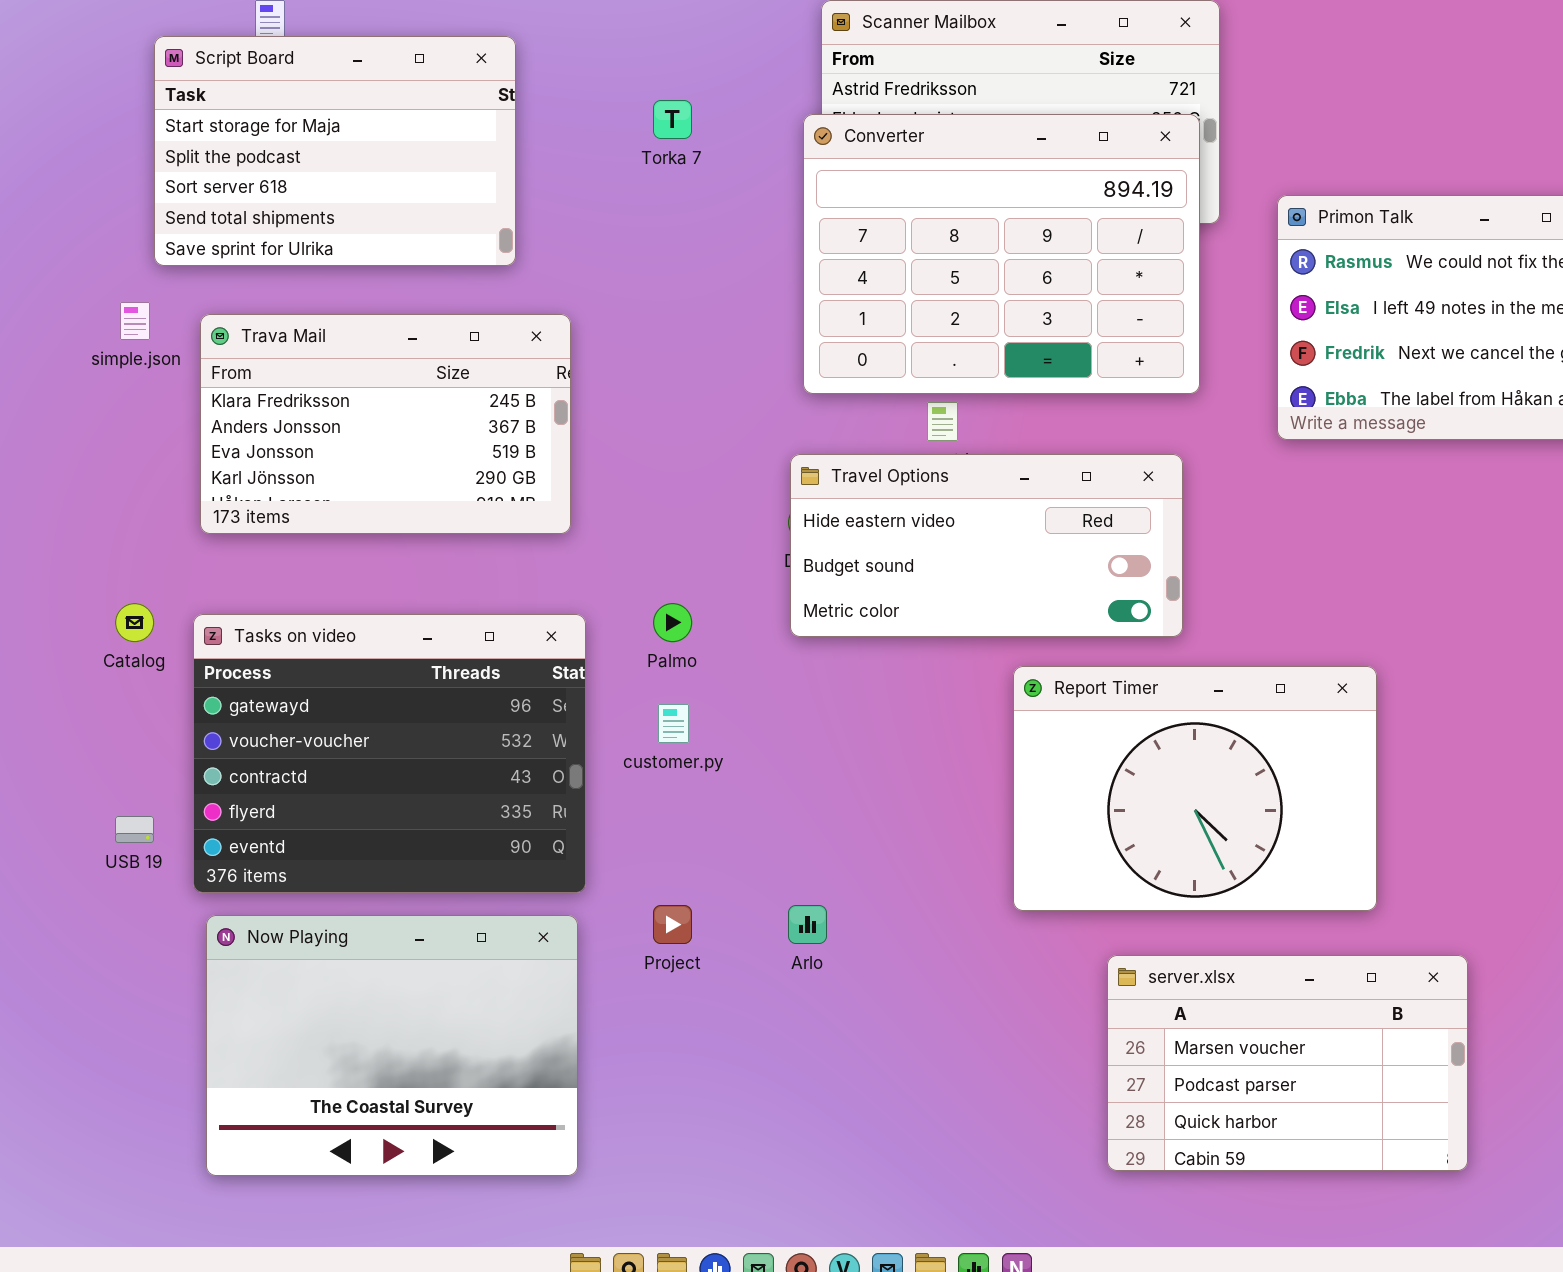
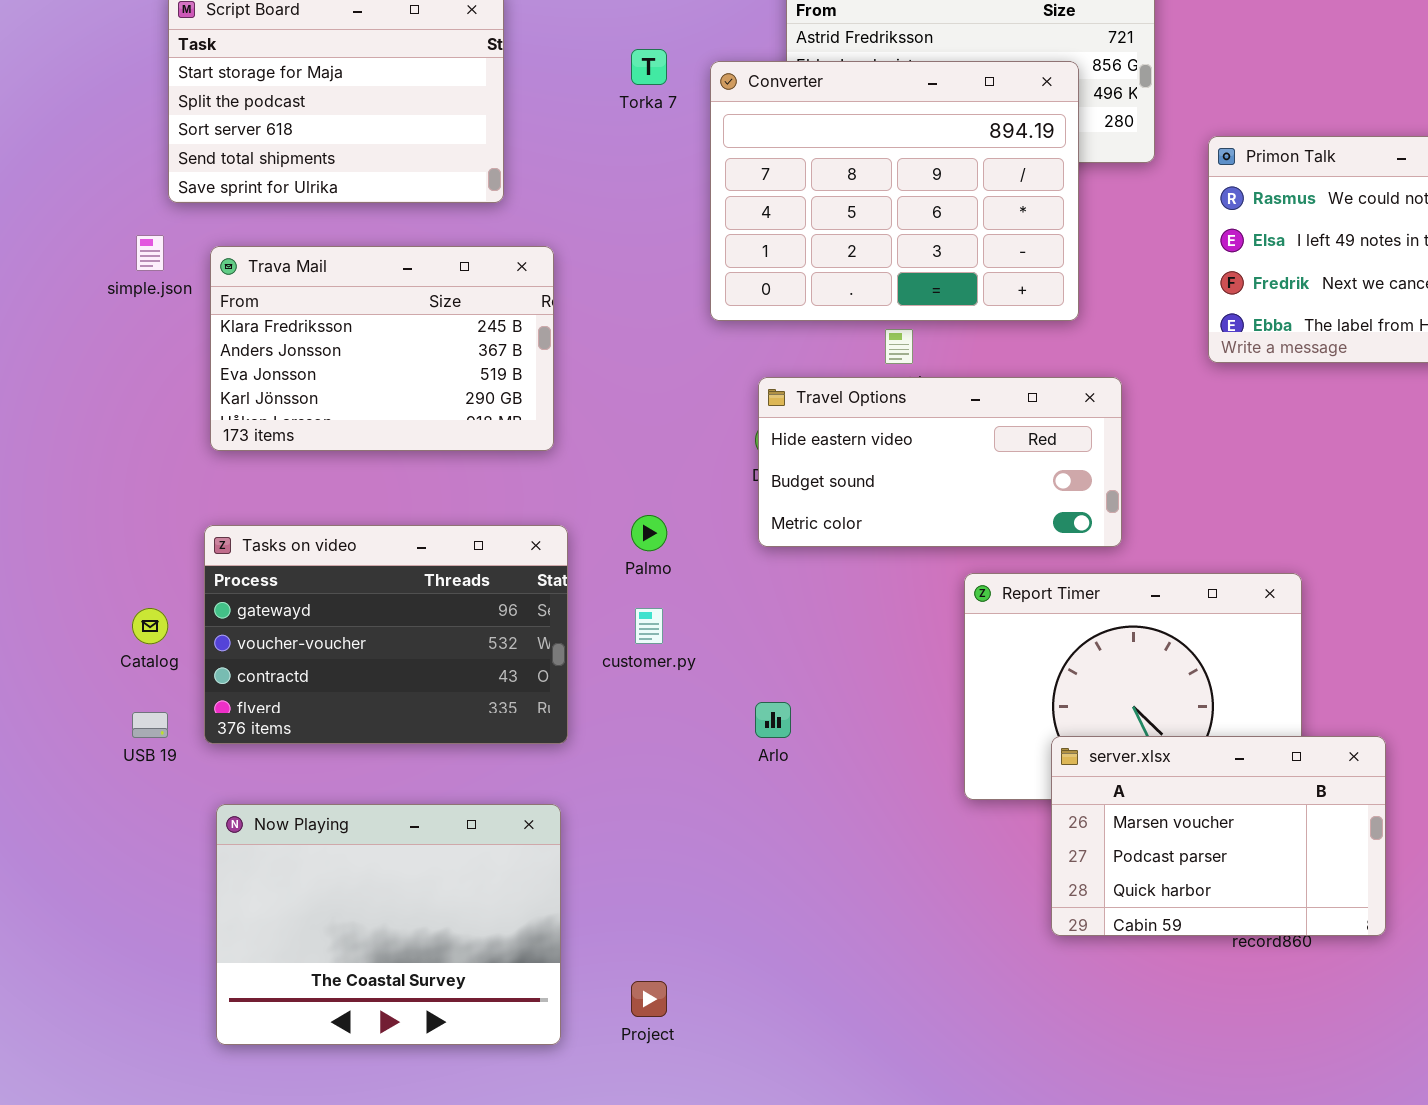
Converter: [803,114,1200,394] -> [710,61,1079,321], moved
Catalog: [115,603,154,642] -> [132,608,168,644], moved
Tasks on video: [193,614,586,893] -> [204,525,568,744], resized
Project: [653,905,692,944] -> [631,981,667,1017], moved
Arlo: [788,905,827,944] -> [755,702,791,738], moved
server.xlsx: [1107,955,1468,1171] -> [1051,736,1386,936], moved

